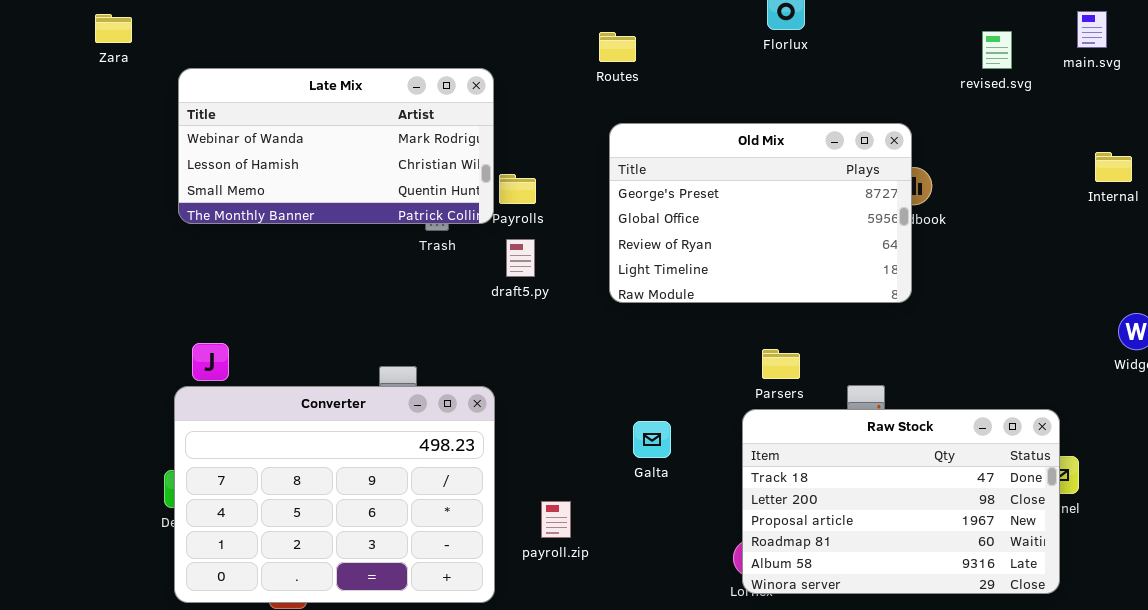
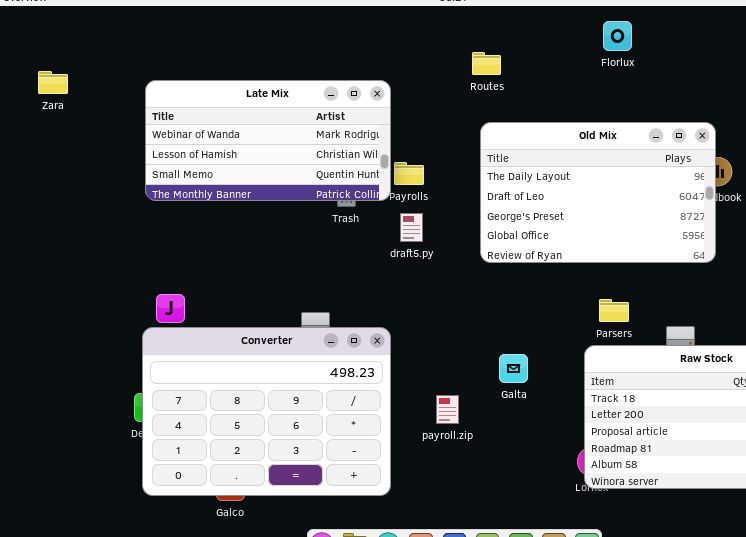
Zara: [95,14,132,43] -> [38,71,68,94], moved
Old Mix: [609,123,912,303] -> [480,122,716,263], scrolled up 2 rows
payroll.zip: [541,501,571,538] -> [436,395,459,424], moved

